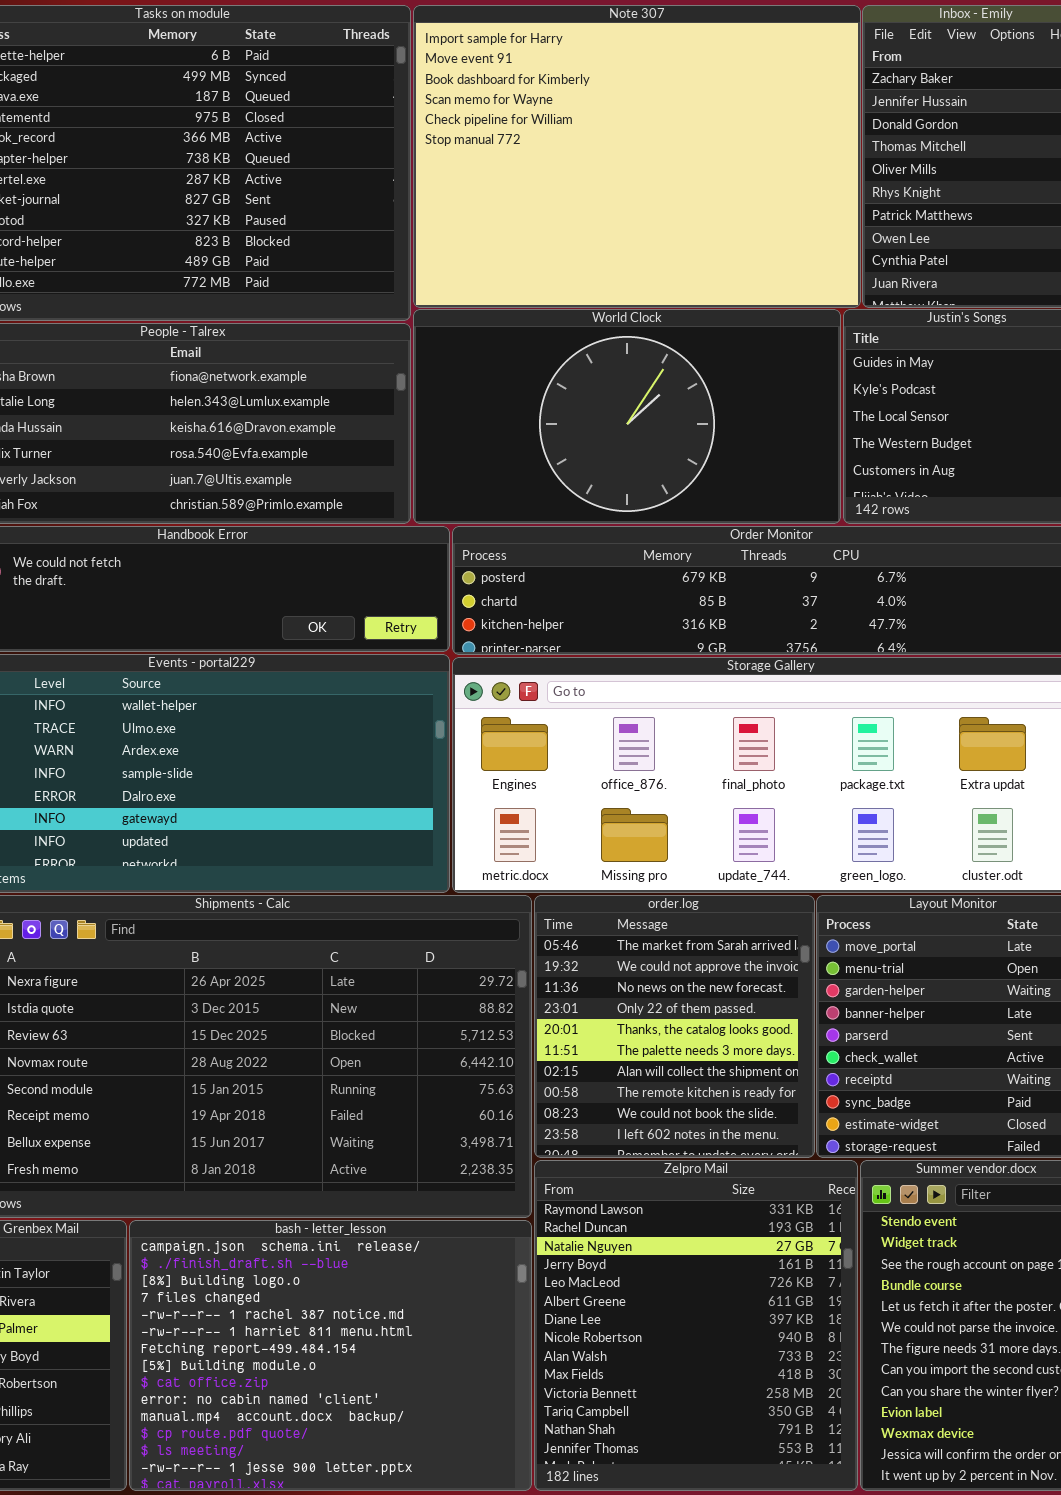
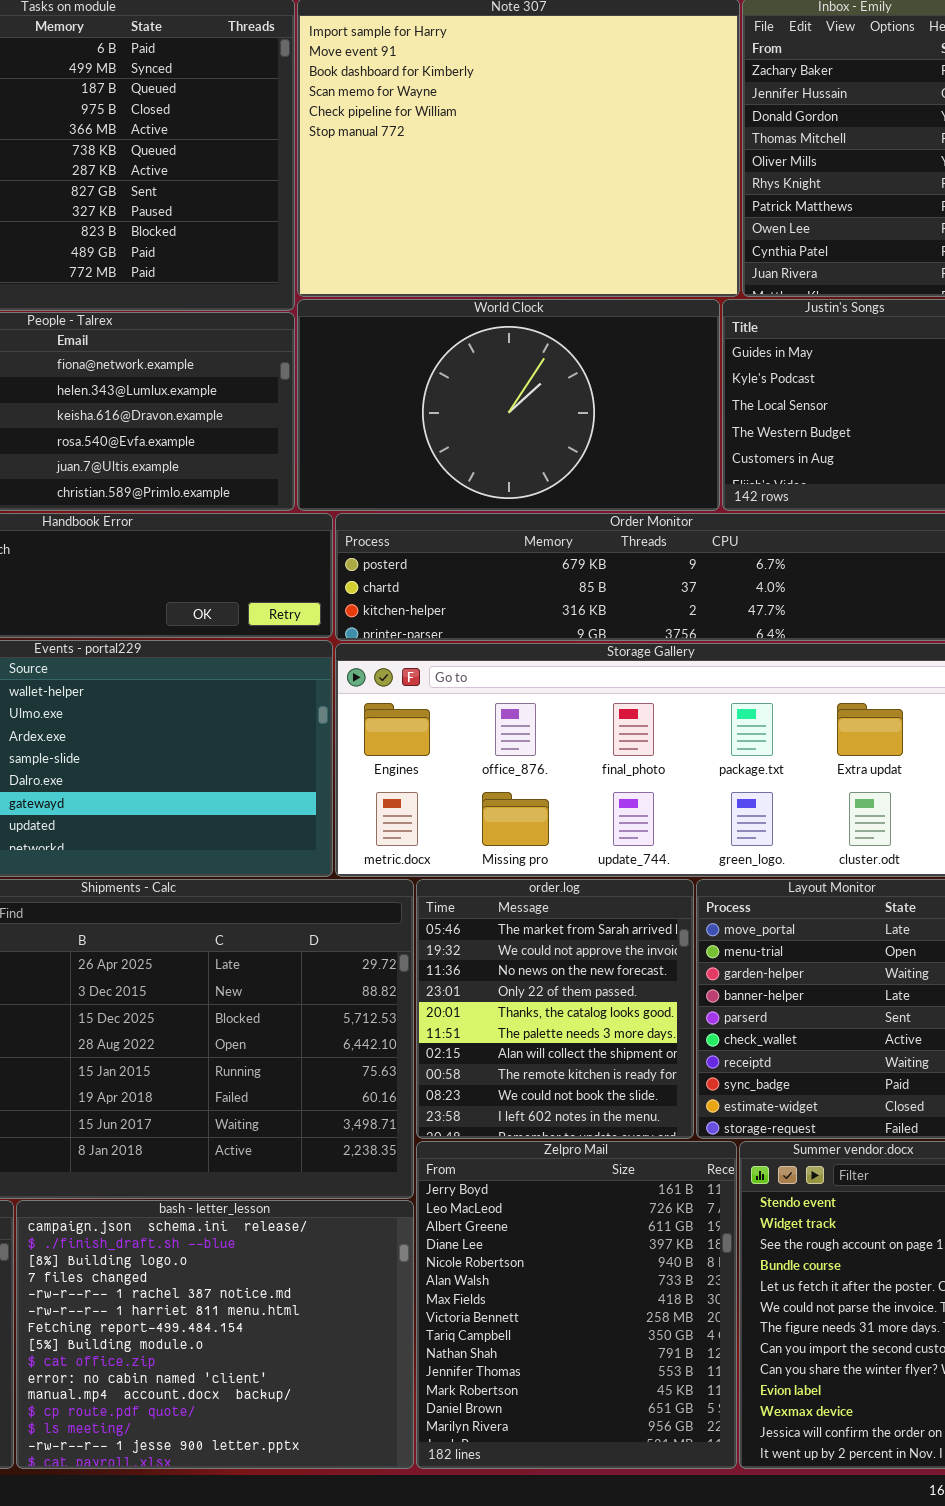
Zelpro Mail: [534,1160,858,1491] -> [416,1141,737,1469], scrolled down 3 rows

